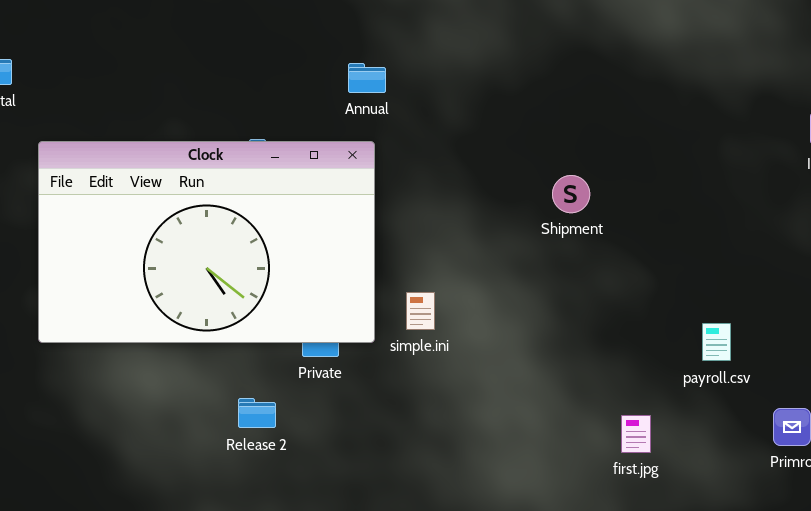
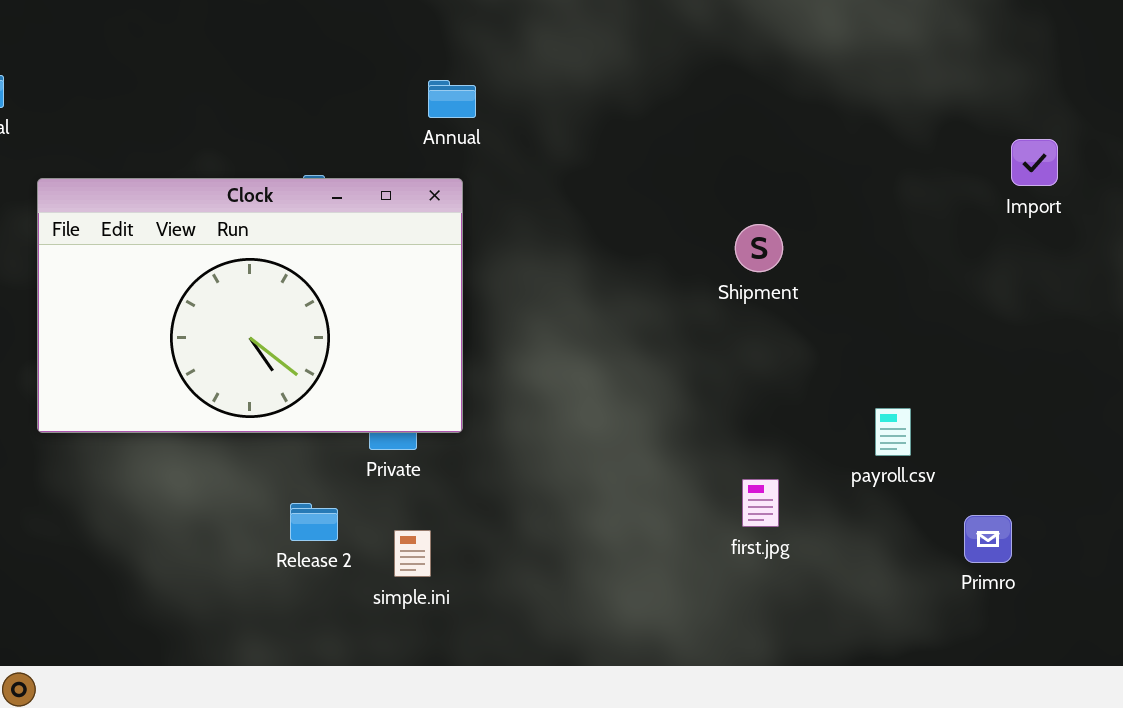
Shipment: [552,175,590,213] -> [735,224,783,272], moved
simple.ini: [406,292,435,330] -> [394,530,431,577], moved
first.jpg: [621,415,651,453] -> [742,479,779,527], moved

